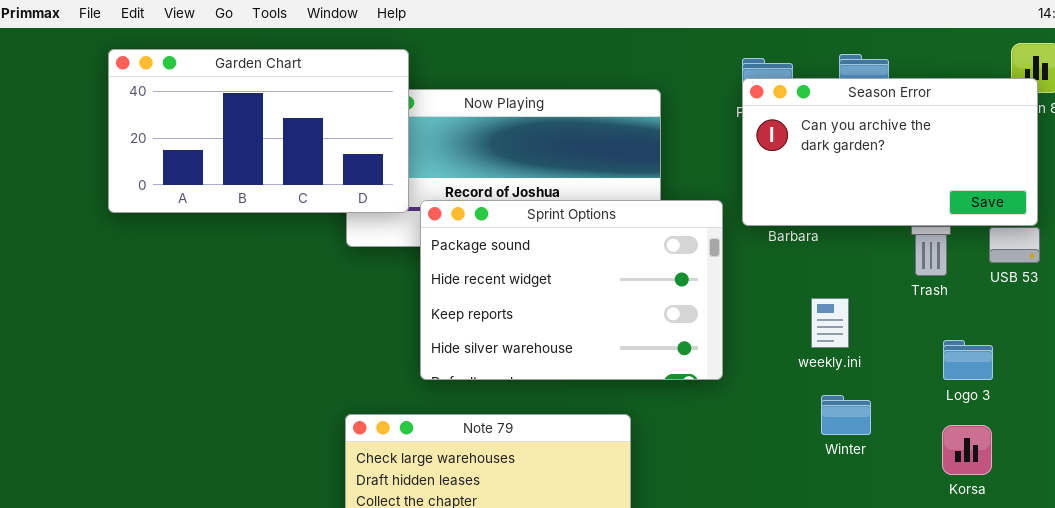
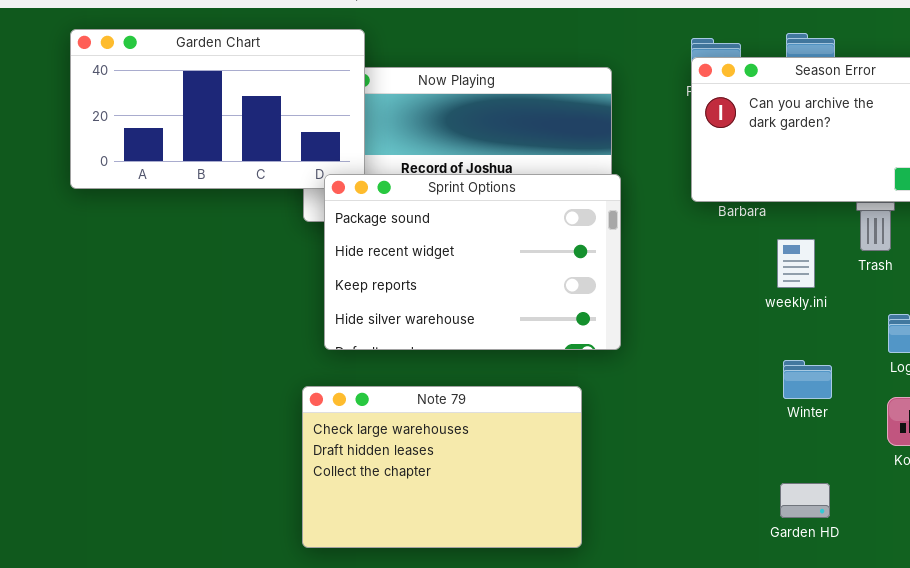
Sprint Options: [420,200,723,380] -> [324,174,621,350], moved
weekly.ini: [811,298,849,348] -> [777,239,815,288], moved
Winter: [821,395,871,435] -> [783,360,832,399], moved

